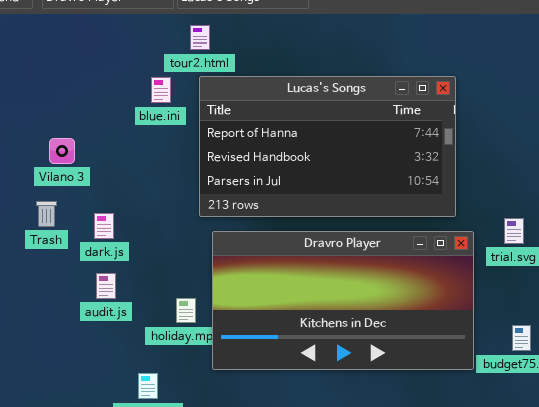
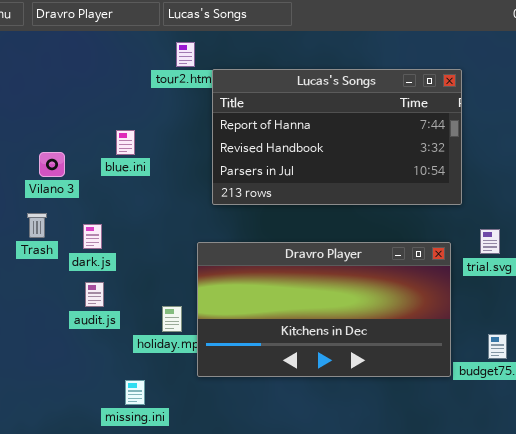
Lucas's Songs: [199,76,456,217] -> [212,69,462,205], moved
blue.ini: [151,77,171,103] -> [116,130,135,155], moved

